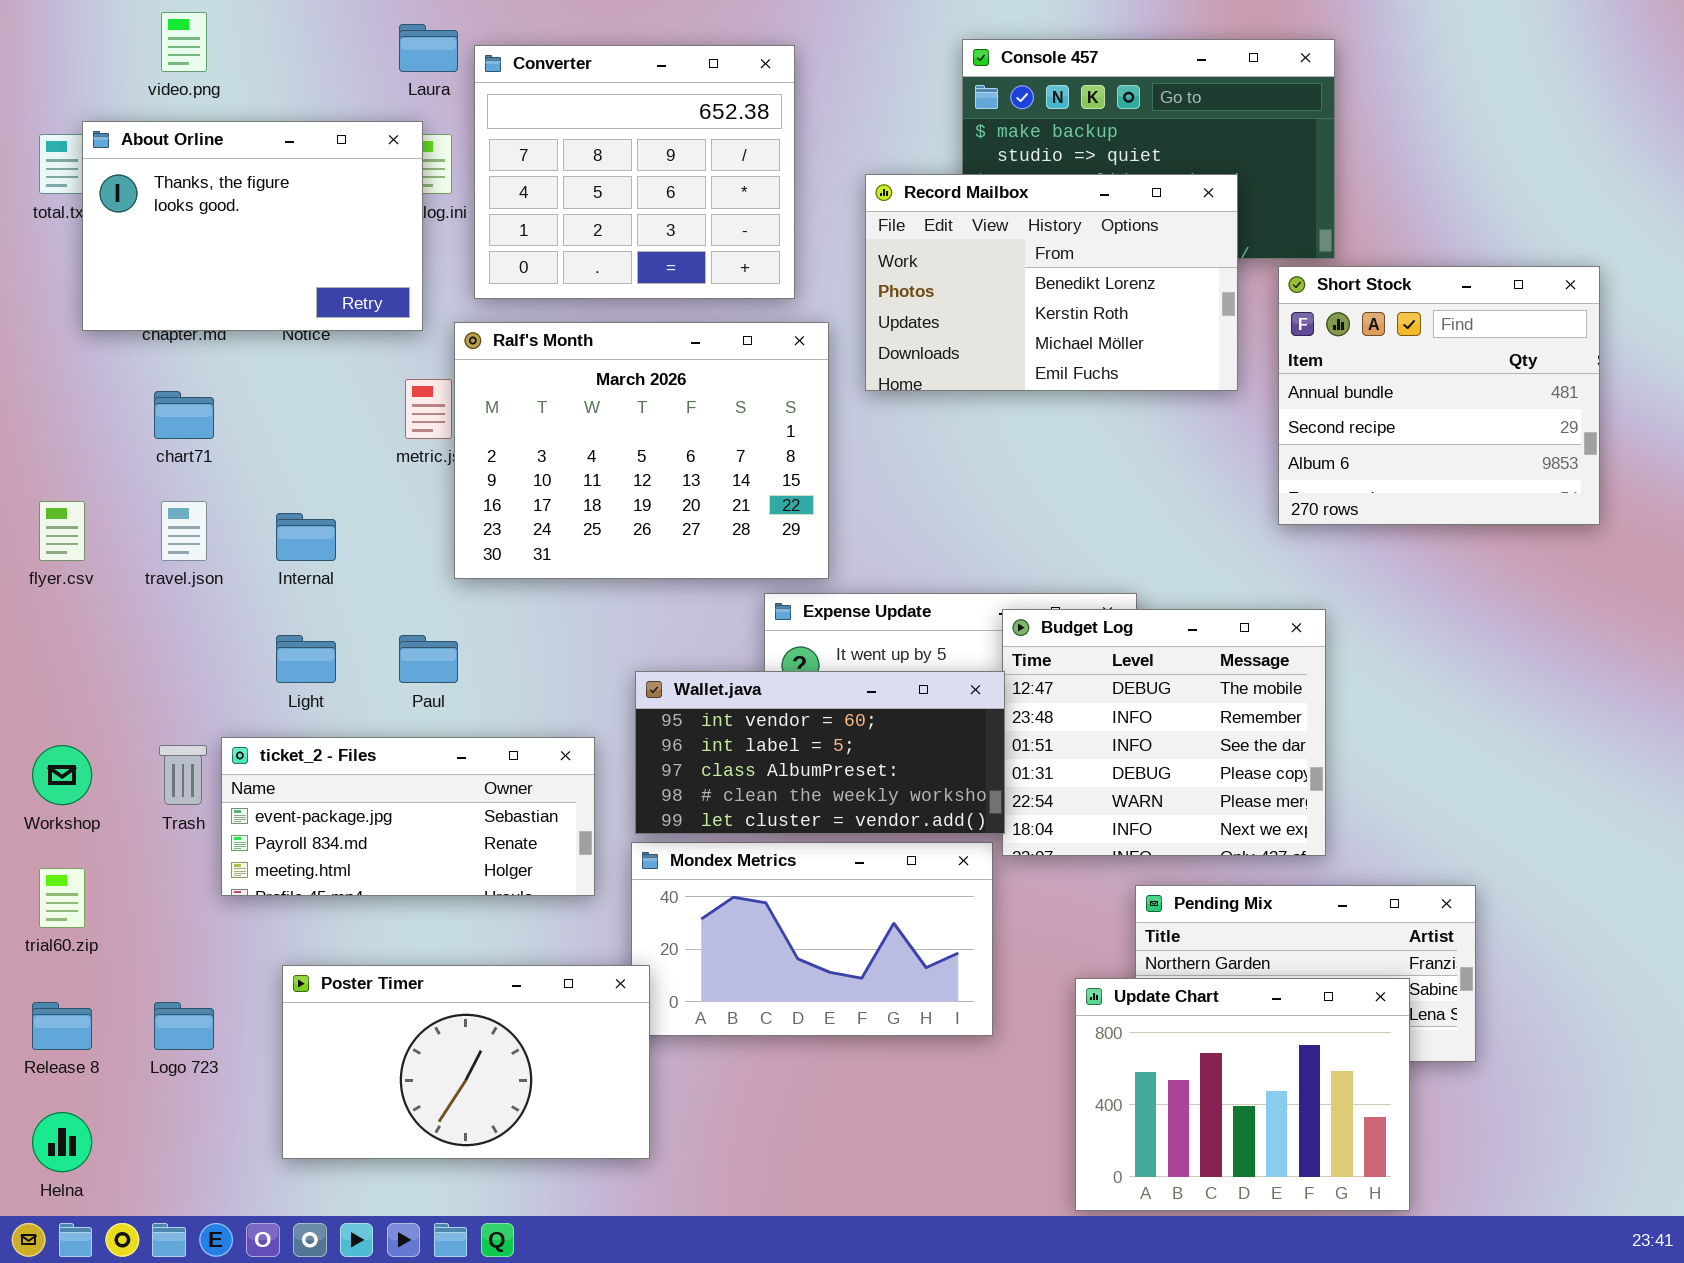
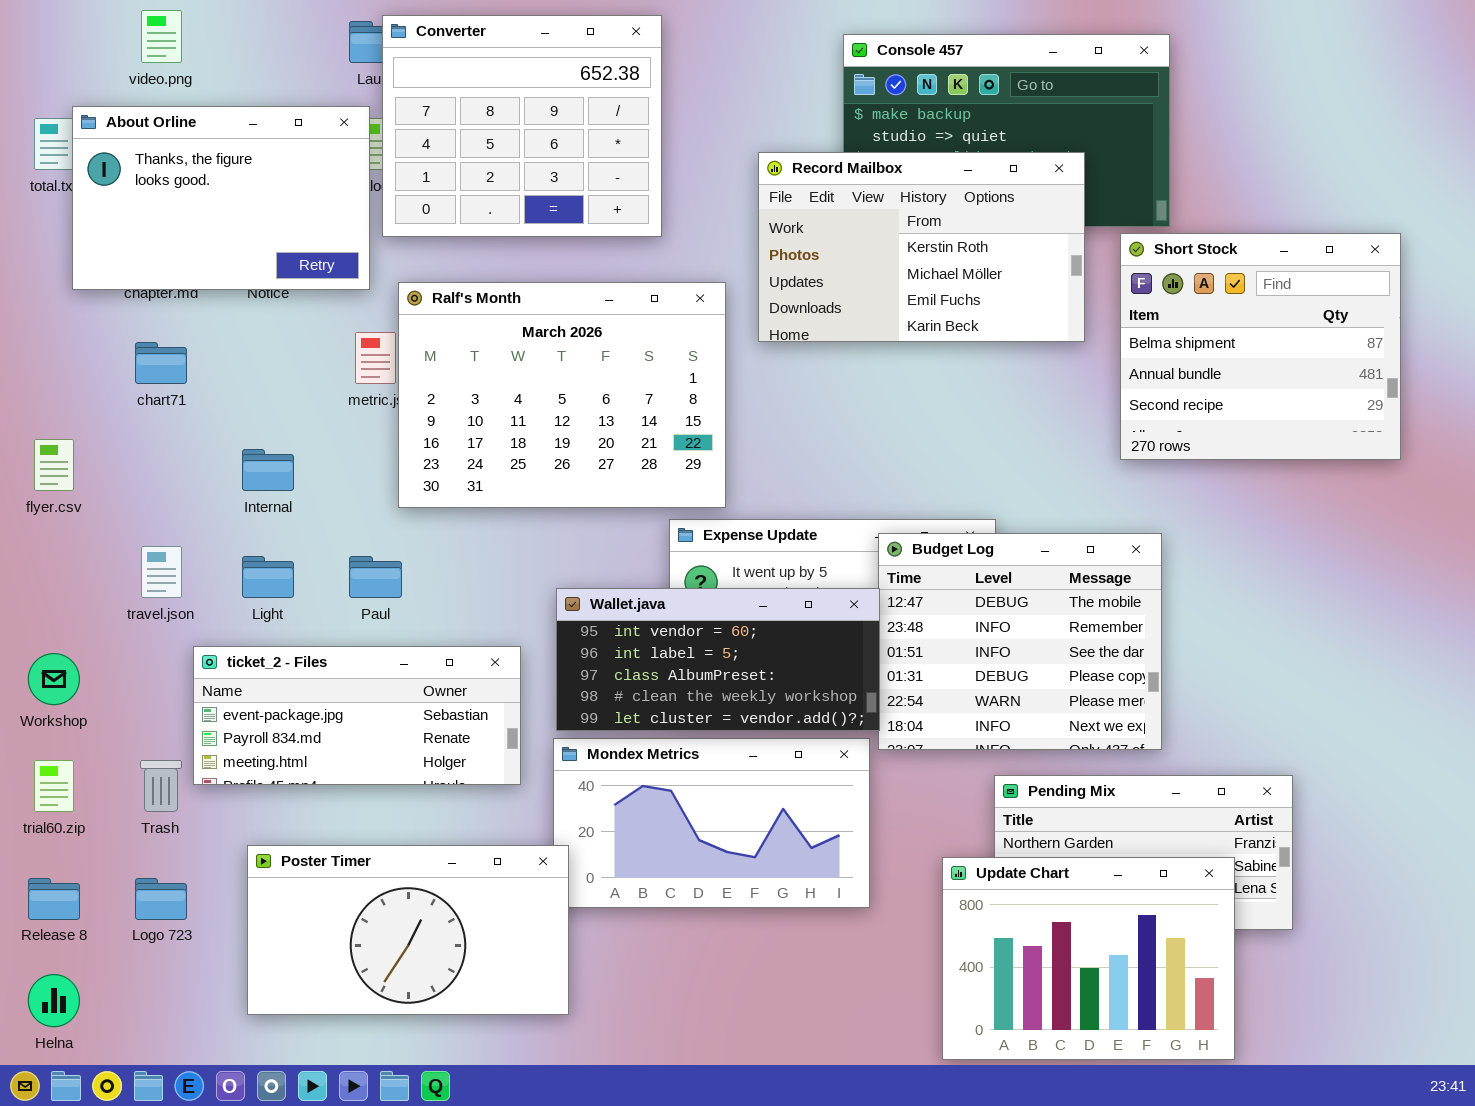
Converter: [474,45,795,299] -> [382,15,662,237], moved
Record Mailbox: [865,174,1238,391] -> [758,152,1085,342], scrolled down 1 row
Short Stock: [1278,266,1600,525] -> [1120,233,1401,460], scrolled up 1 row
travel.json: [161,501,207,561] -> [141,546,182,598], moved
Trash: [159,745,207,805] -> [140,760,182,812], moved

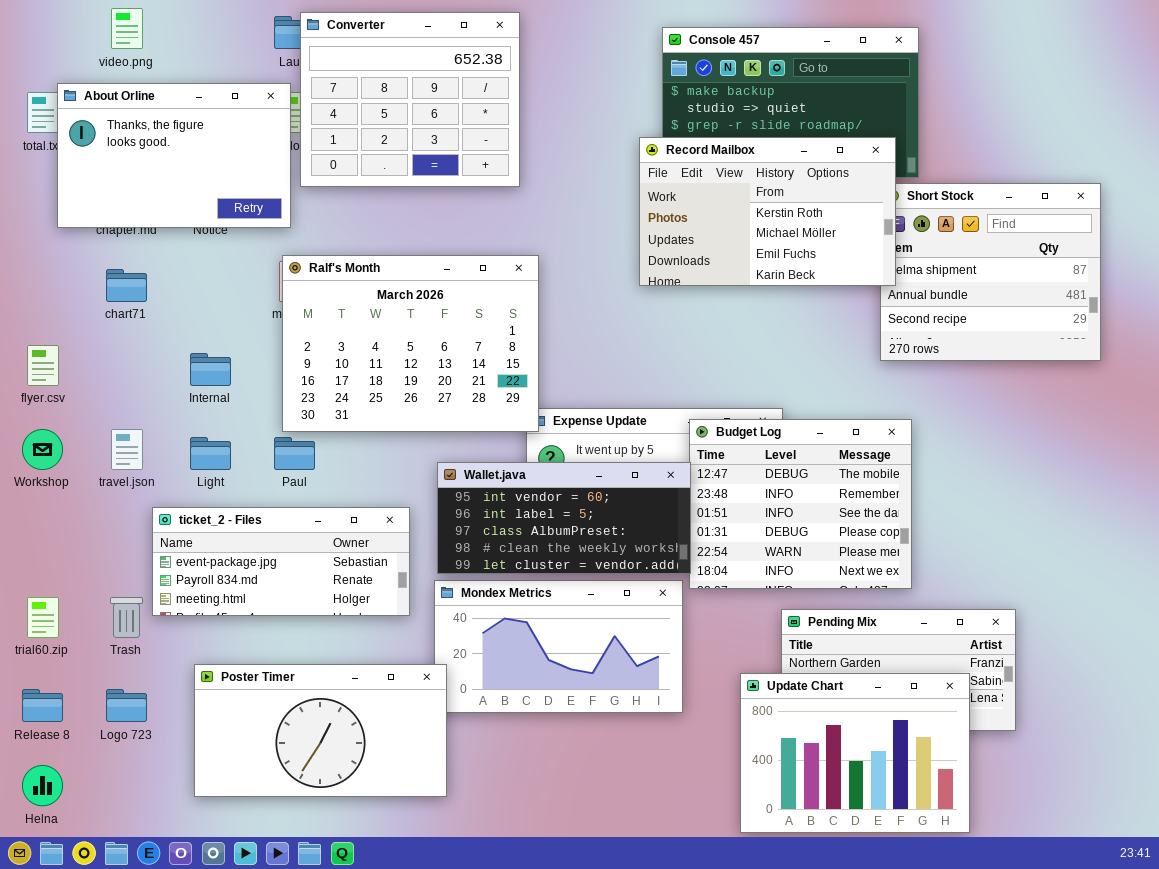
Record Mailbox: [758,152,1085,342] -> [639,137,896,286], moved
Ralf's Month: [398,282,726,508] -> [282,255,539,432], moved
Workshop: [28,653,80,705] -> [22,429,63,470], moved

